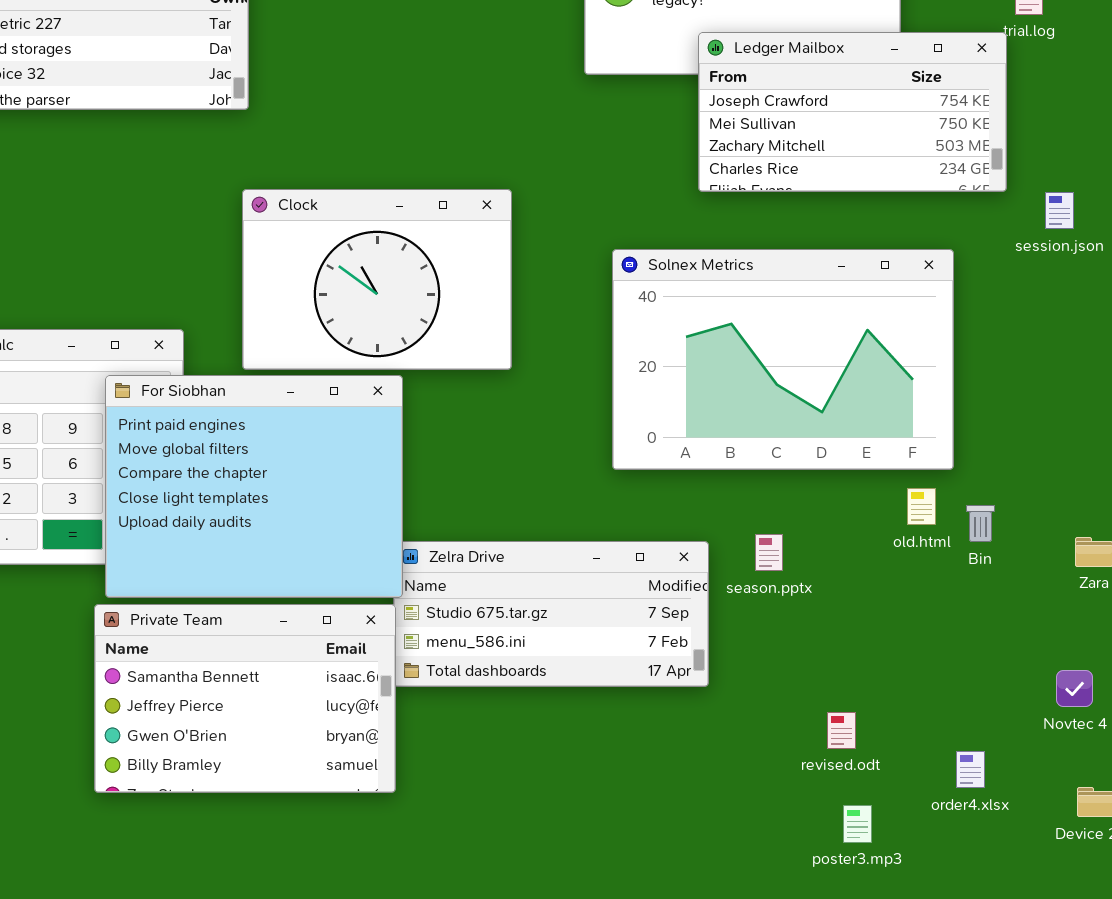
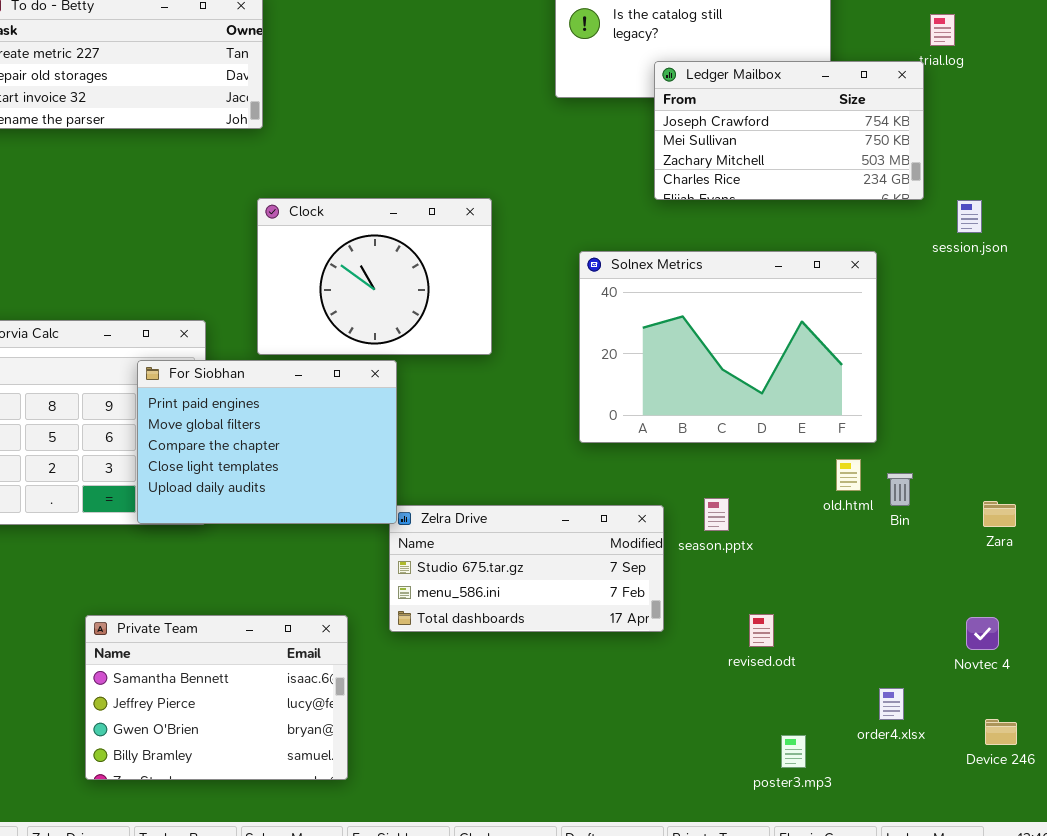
For Siobhan: [105,375,403,598] -> [137,360,397,524], resized
Private Team: [94,604,396,793] -> [85,615,348,780], moved
revised.odt: [827,712,856,749] -> [749,614,774,647], moved

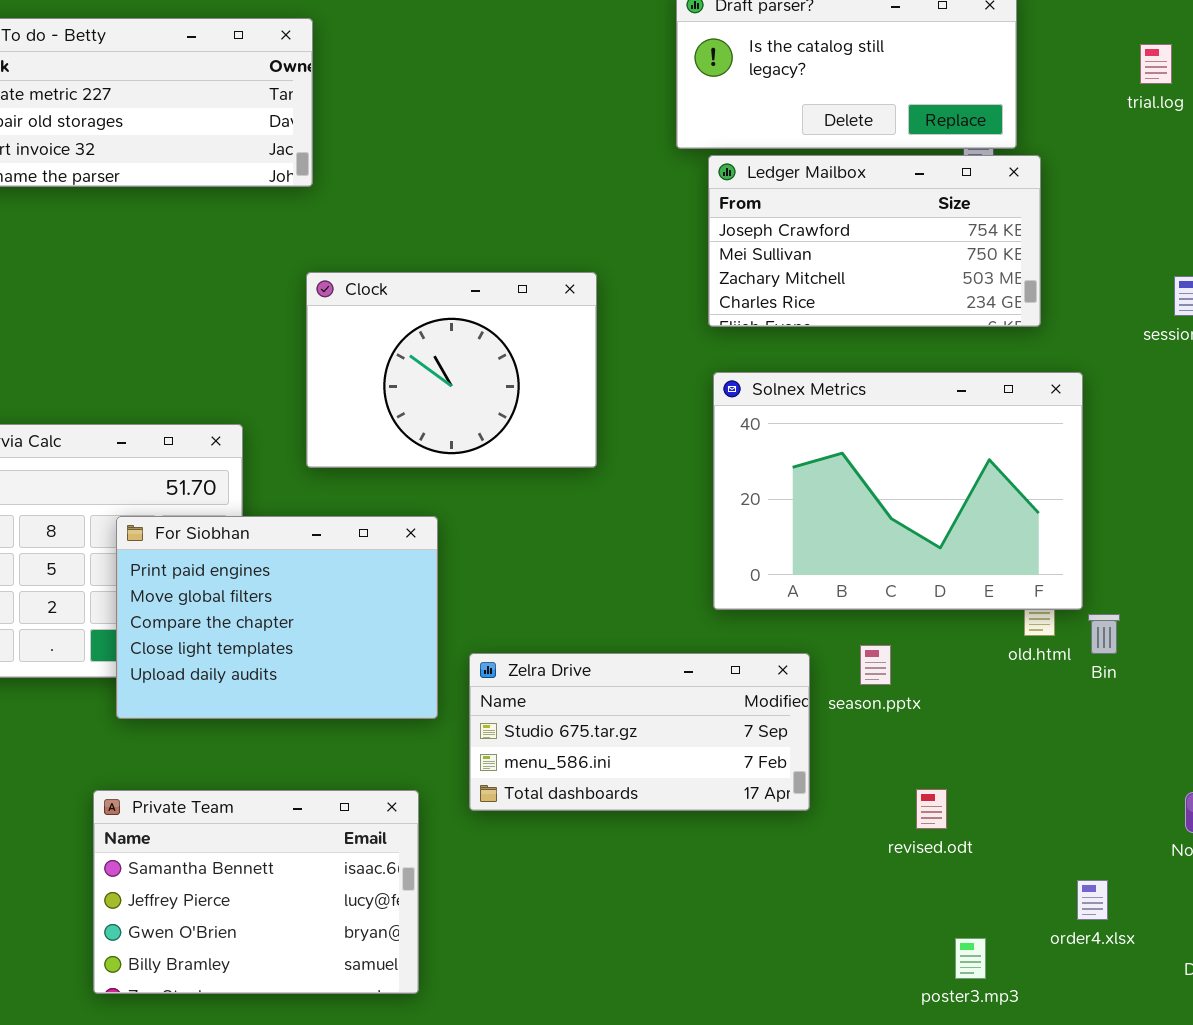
Ledger Mailbox: [654,61,924,200] -> [708,155,1041,327], moved
Solnex Metrics: [579,251,877,443] -> [713,372,1083,610], moved
For Siobhan: [137,360,397,524] -> [116,516,438,719], moved

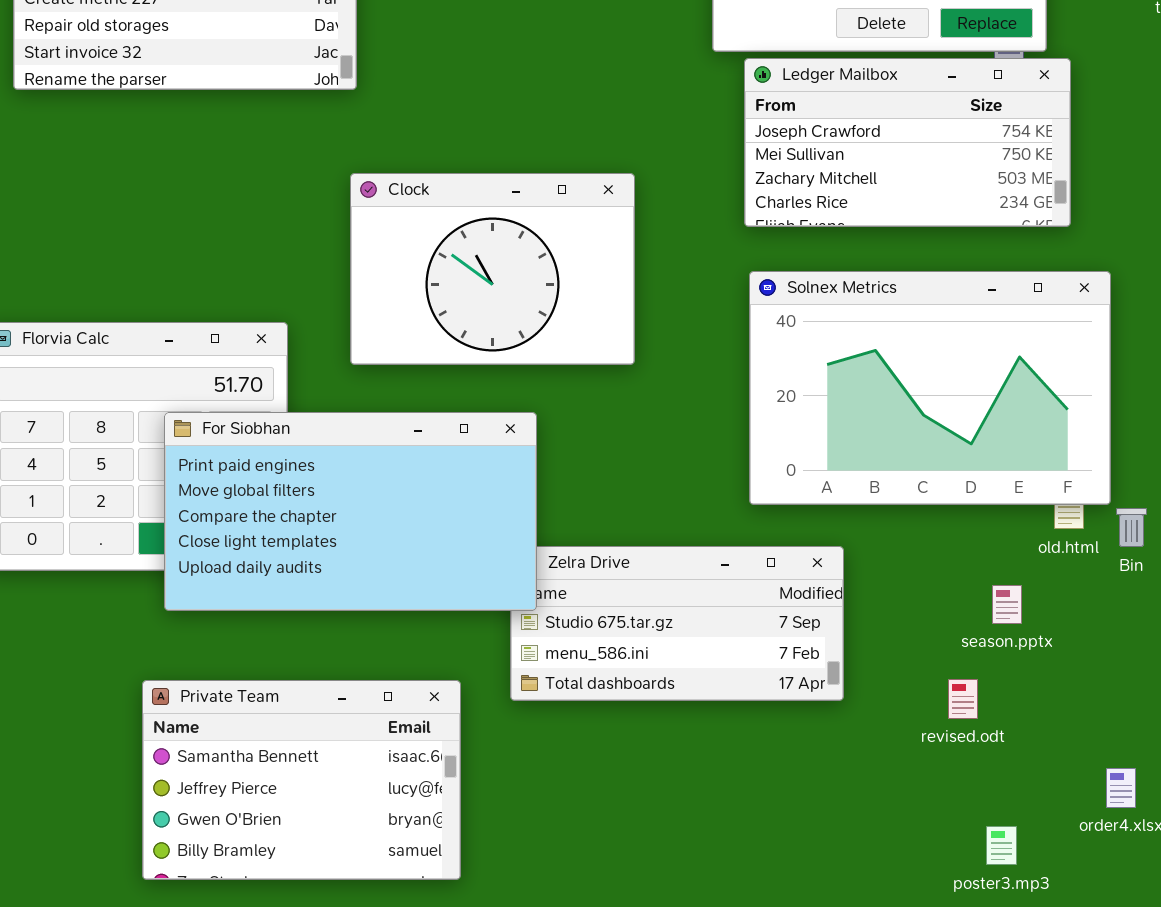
For Siobhan: [116,516,438,719] -> [164,412,537,611], resized
season.pptx: [860,645,891,685] -> [992,585,1022,624], moved

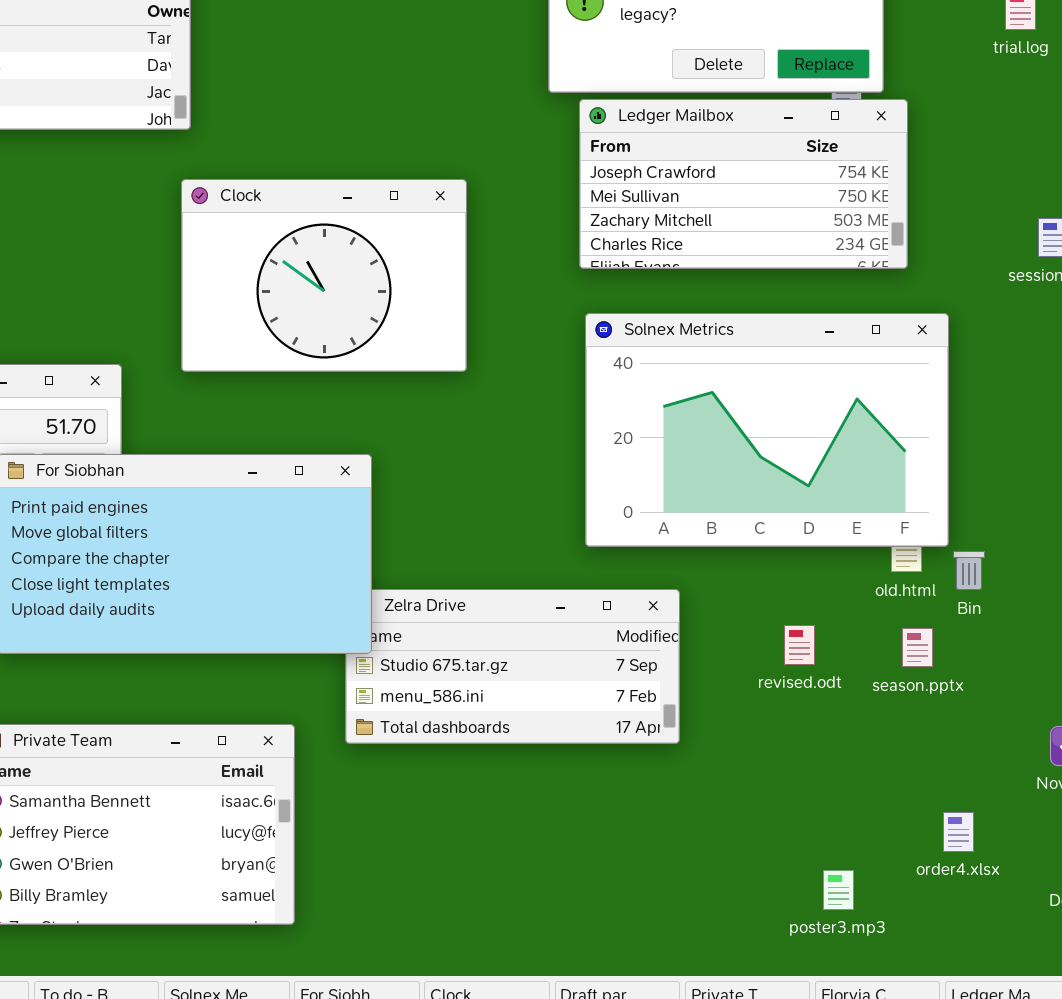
Clock: [350,173,635,365] -> [181,179,467,372], moved
season.pptx: [992,585,1022,624] -> [902,628,933,667], moved
revised.odt: [948,679,978,719] -> [784,625,815,665], moved

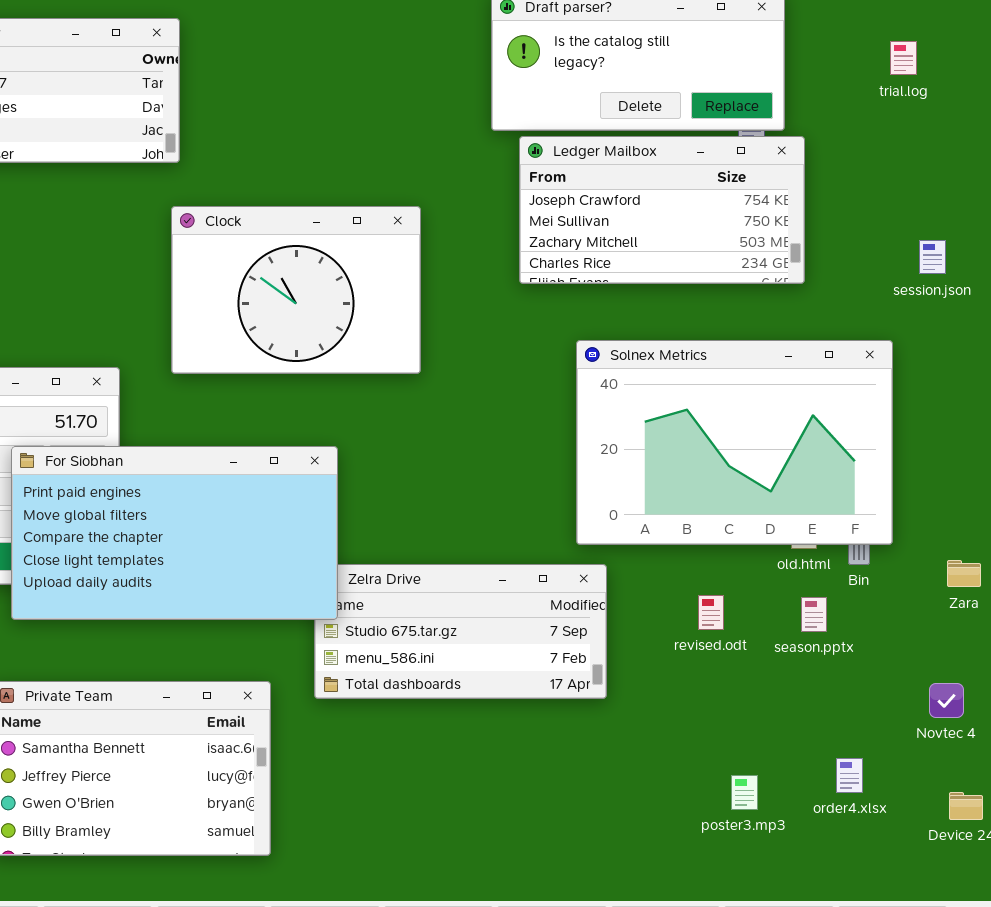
Solnex Metrics: [585,313,949,547] -> [576,340,893,545], moved
poster3.mp3: [823,870,854,910] -> [731,775,758,810], moved

